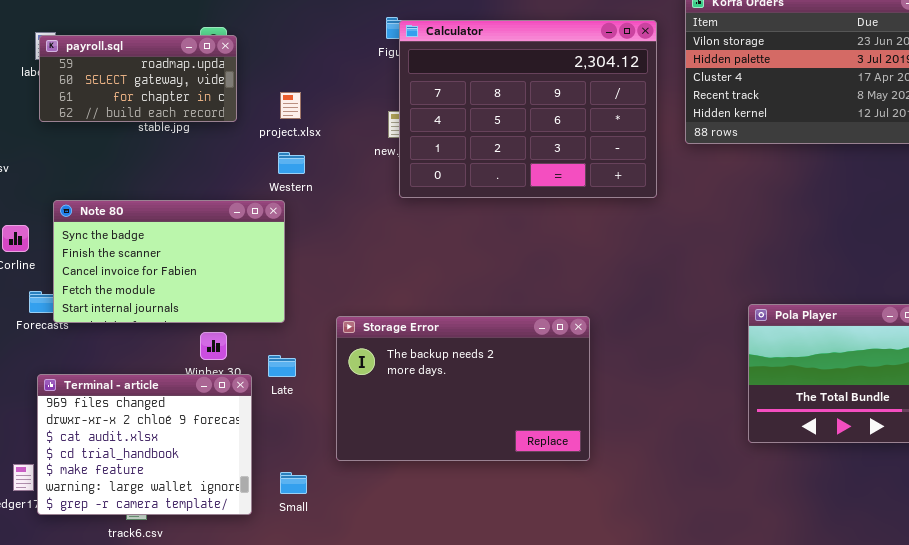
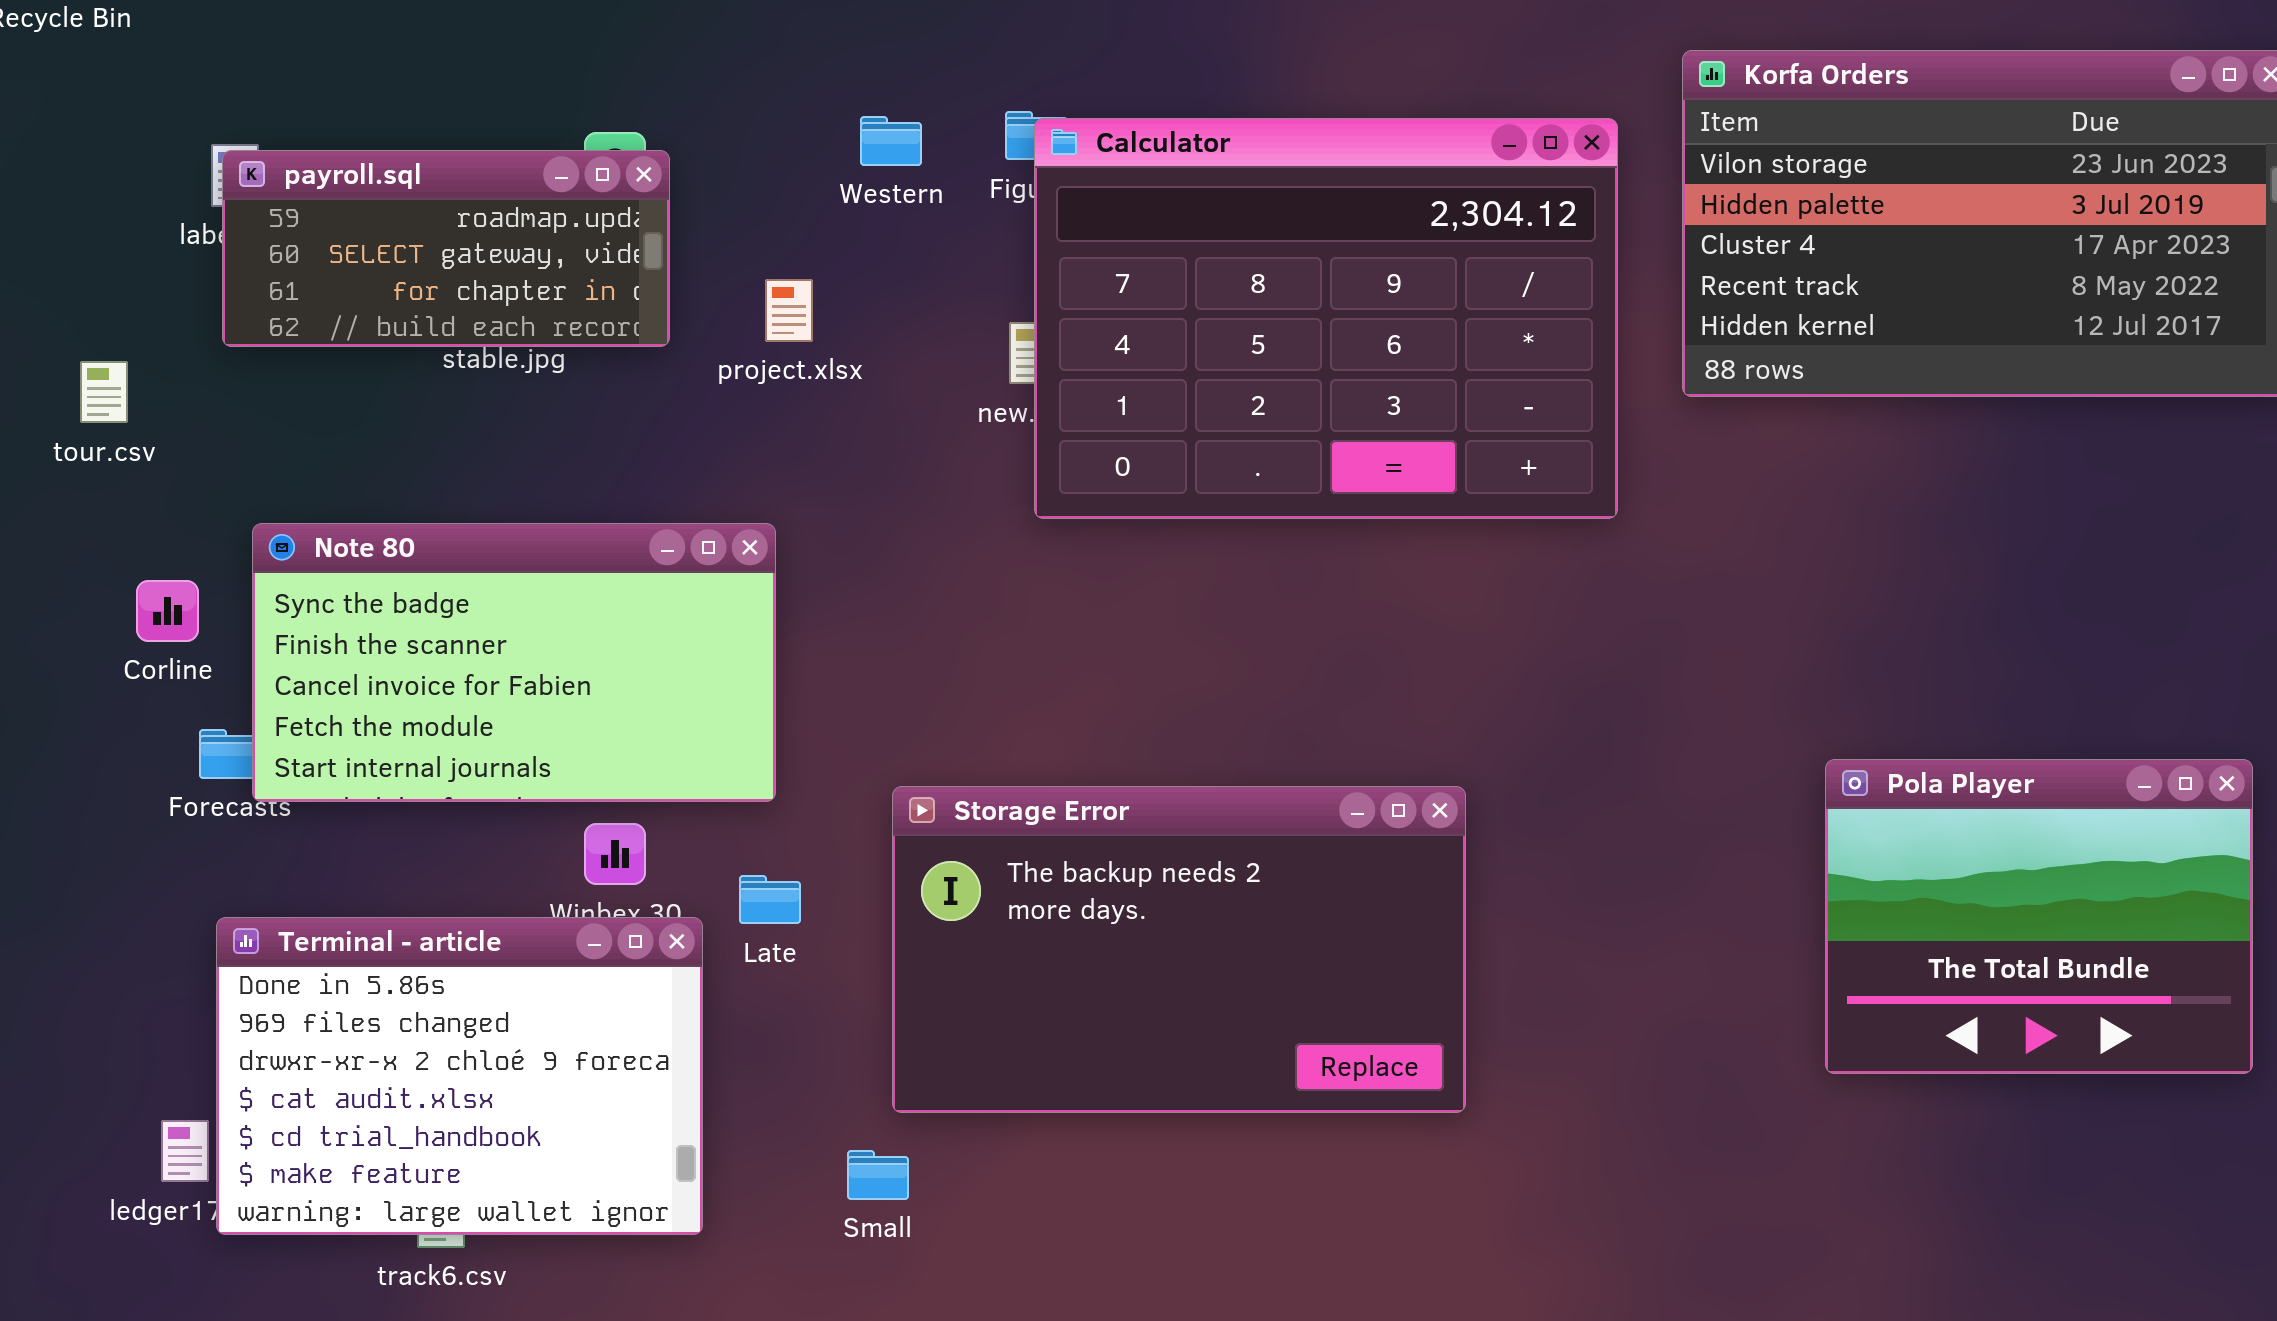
Western: [278,152,305,174] -> [860,116,922,166], moved
Terminal - article: [37,374,252,515] -> [216,917,703,1235], scrolled up 1 row
Small: [280,472,307,494] -> [847,1150,909,1200], moved

